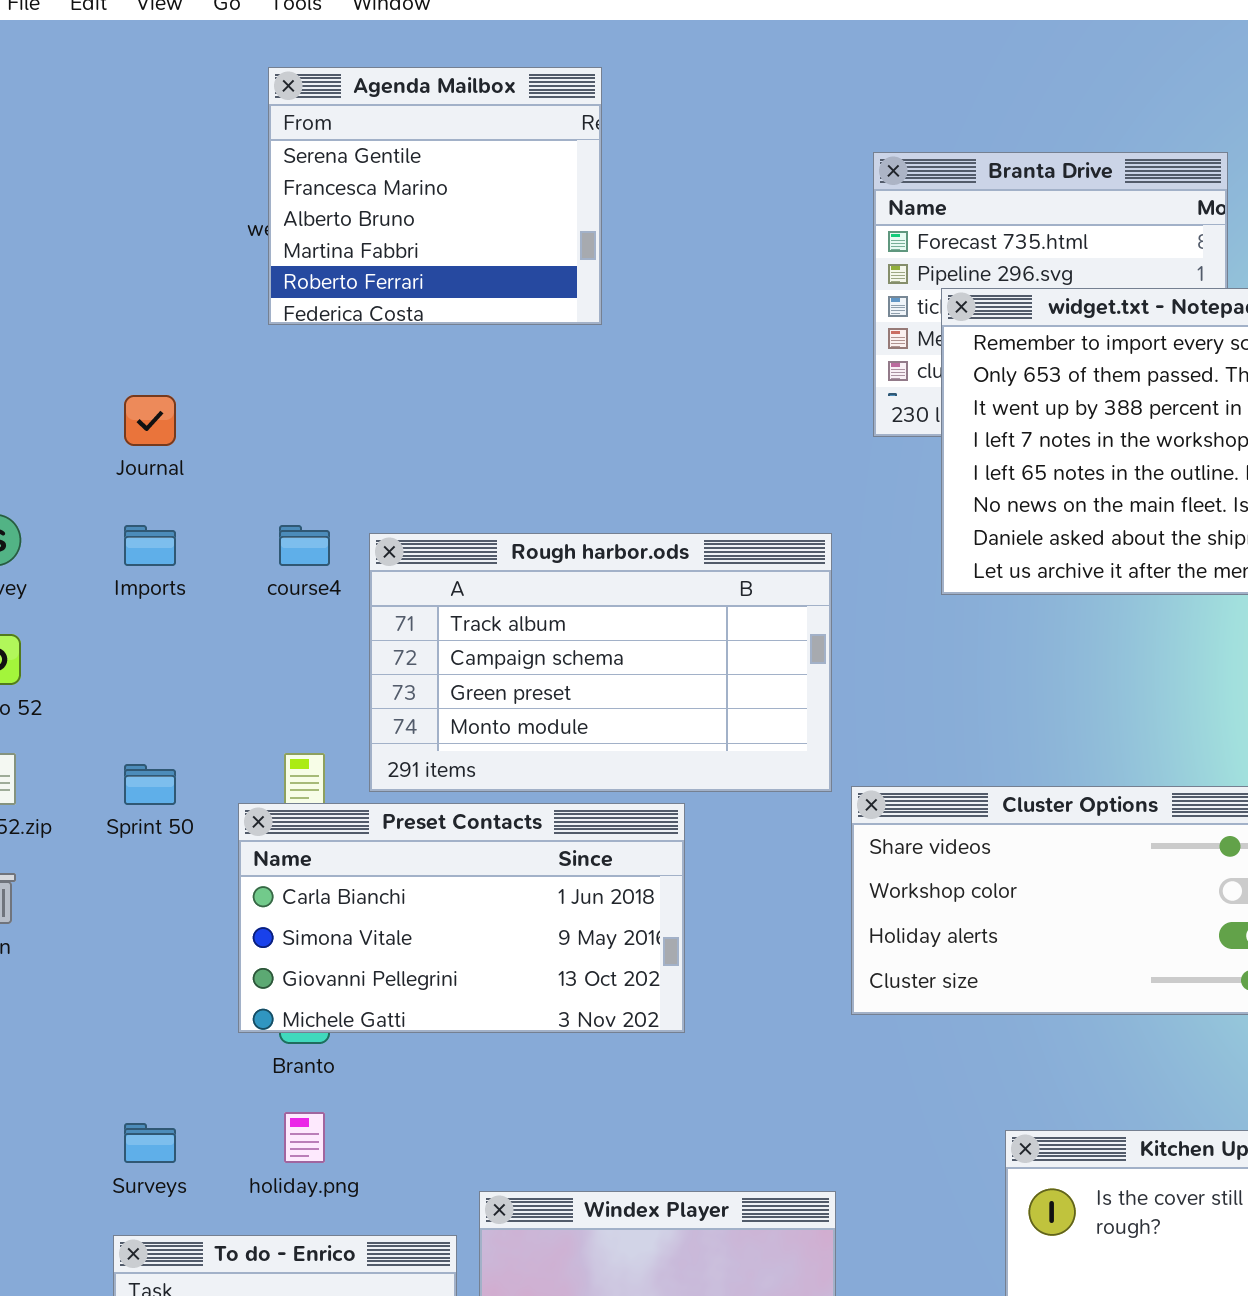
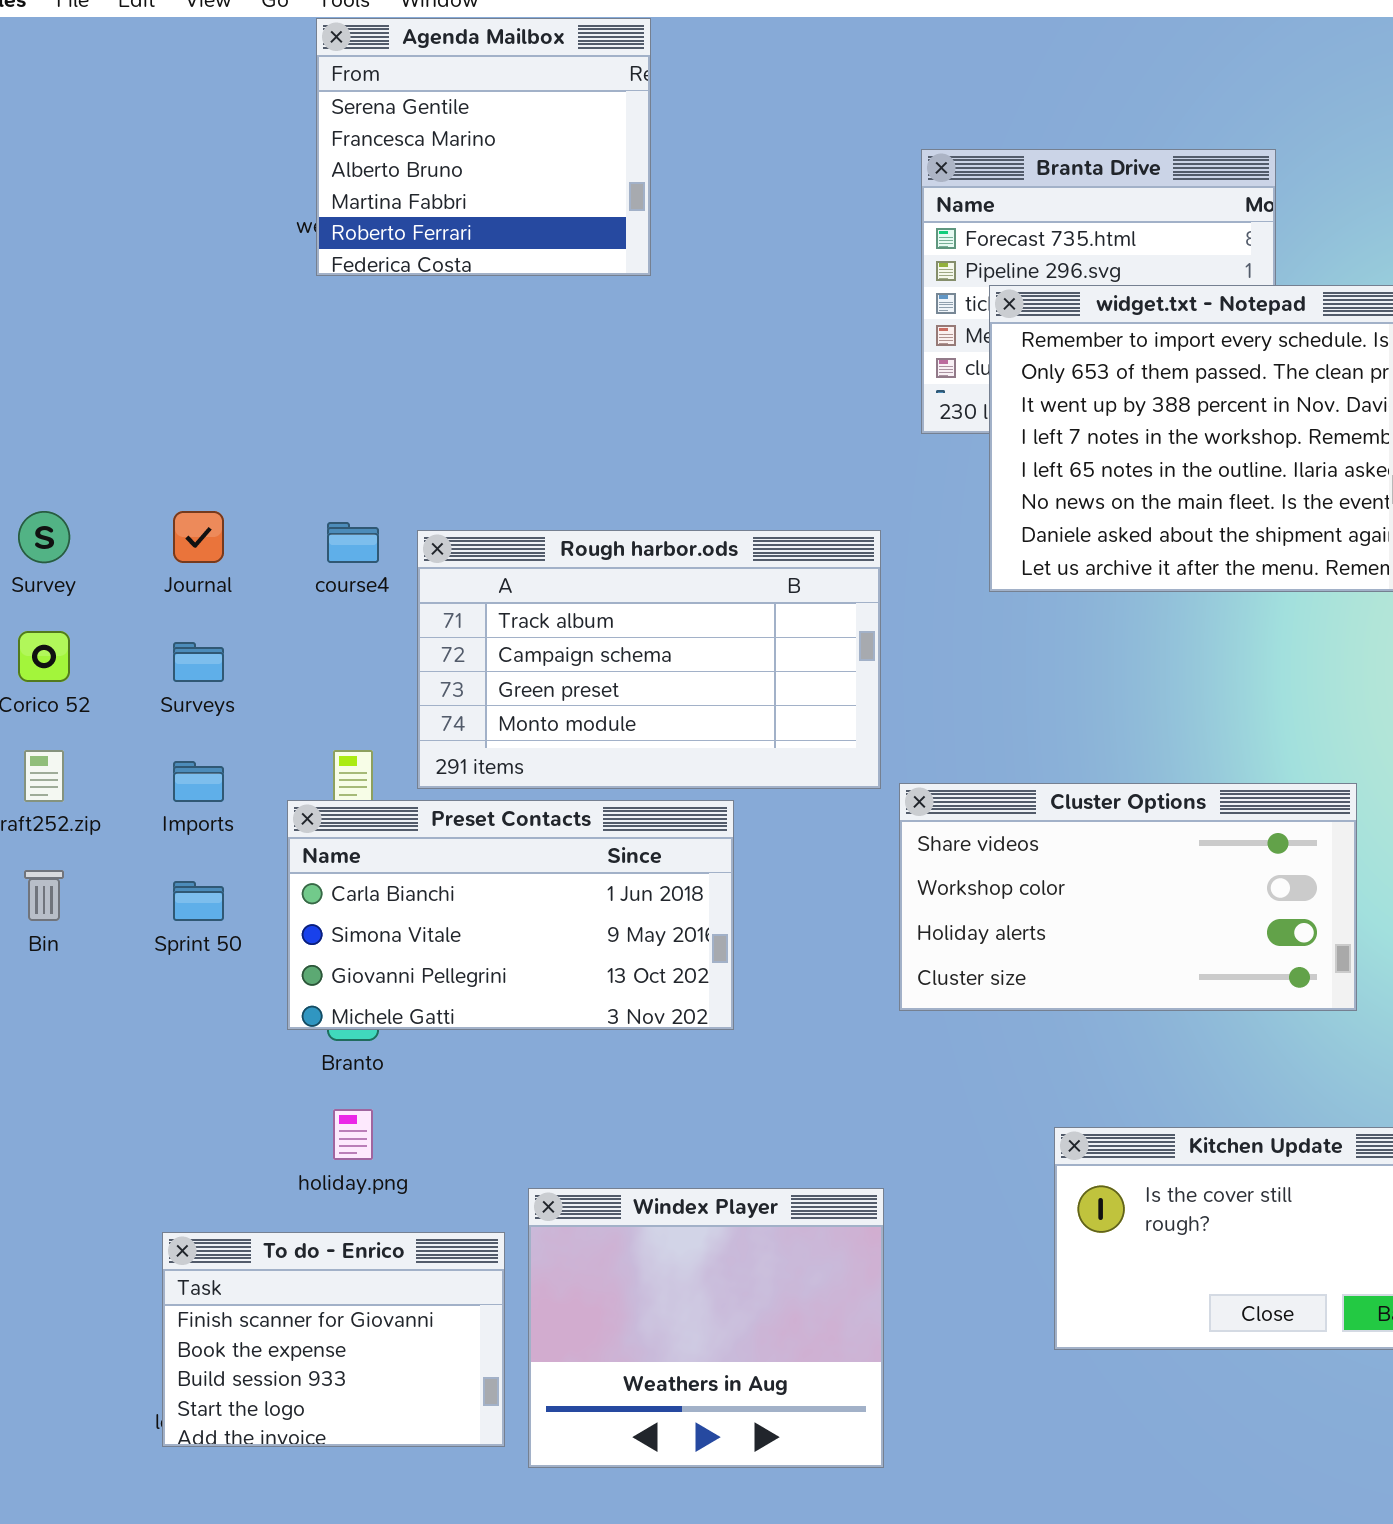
Agenda Mailbox: [268,67,602,325] -> [316,18,651,276], moved
Journal: [124,395,176,446] -> [173,511,224,563], moved
Imports: [124,525,176,566] -> [173,761,224,802], moved
Sprint 50: [124,764,176,805] -> [173,881,224,921], moved
Surveys: [124,1123,176,1163] -> [173,642,224,682], moved

